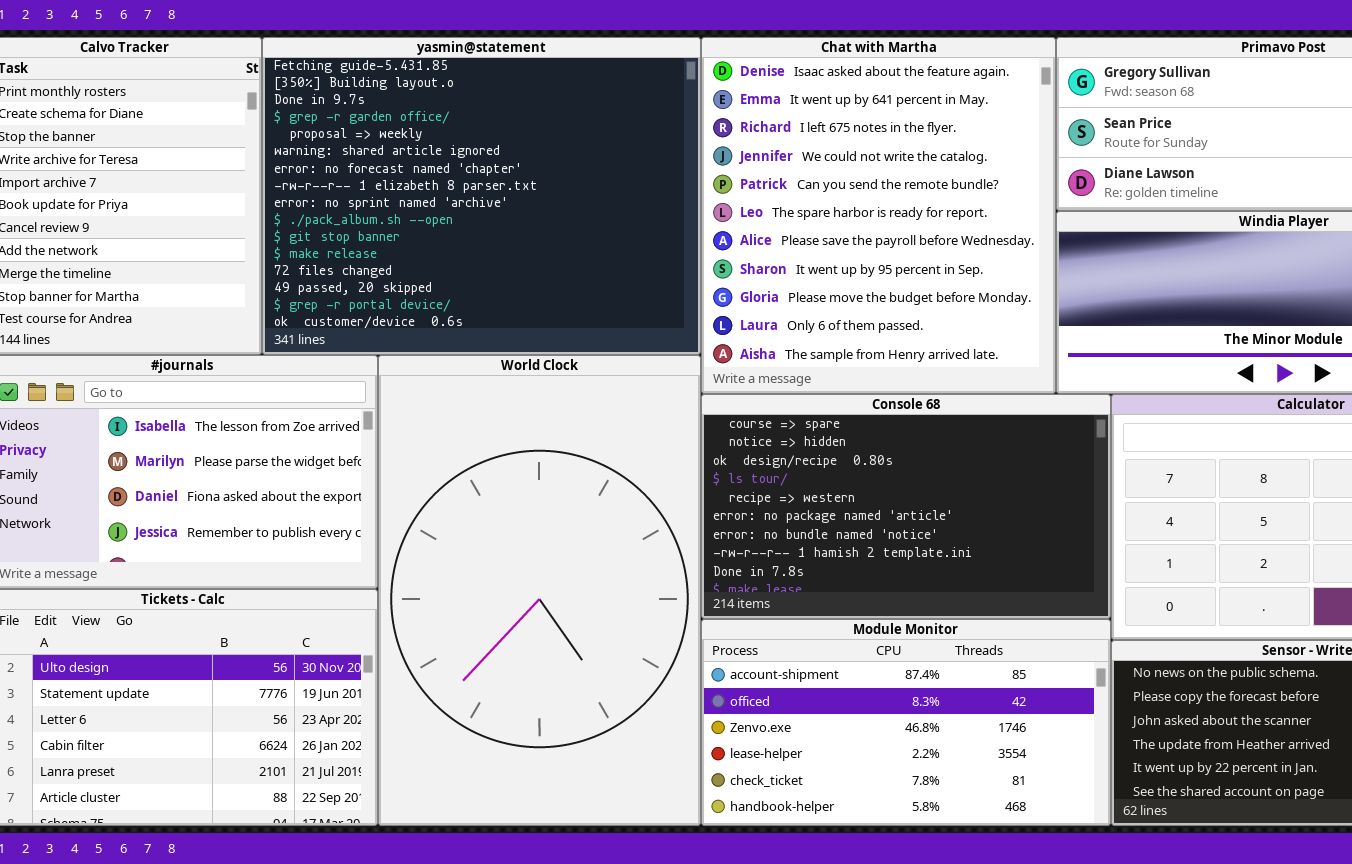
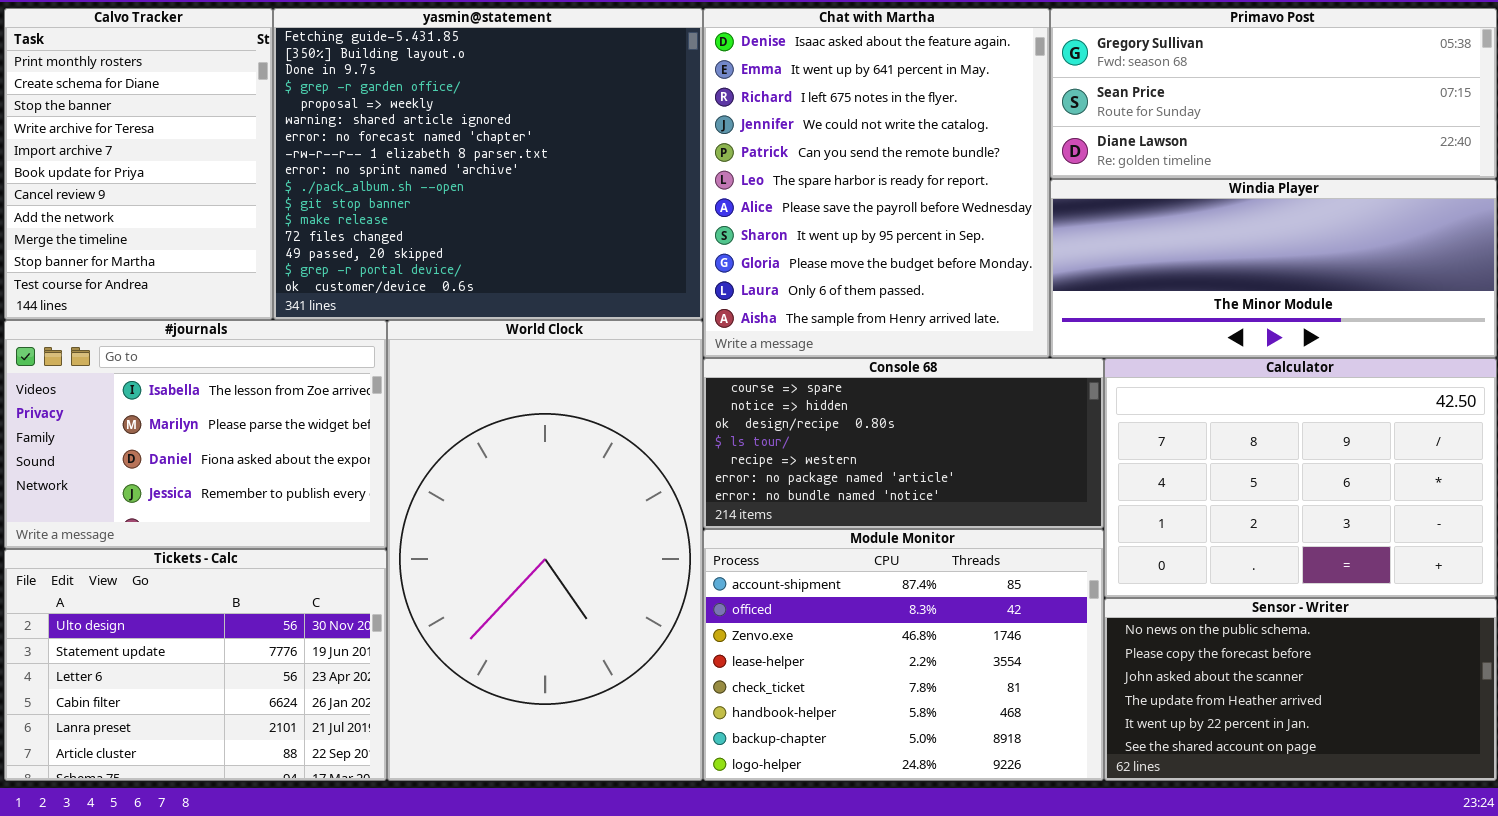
Console 68: [701,394,1111,619] -> [703,358,1104,529], resized
Module Monitor: [701,619,1111,826] -> [703,529,1104,781], resized

